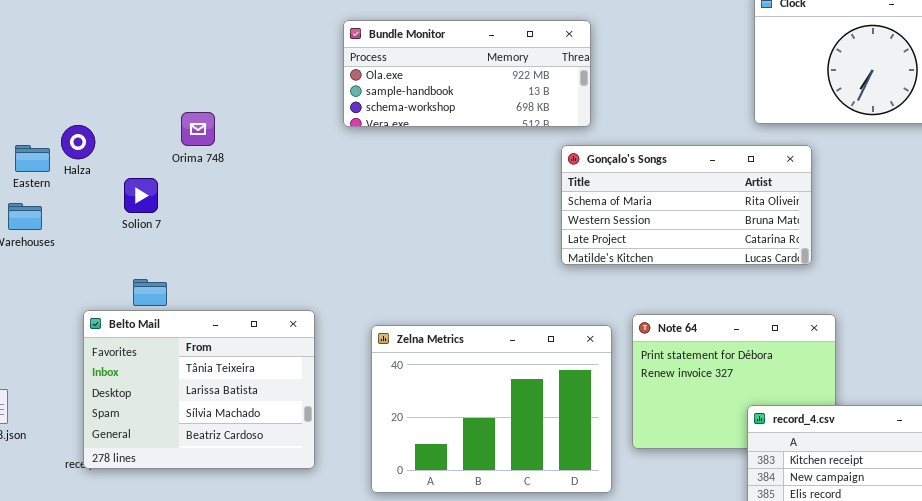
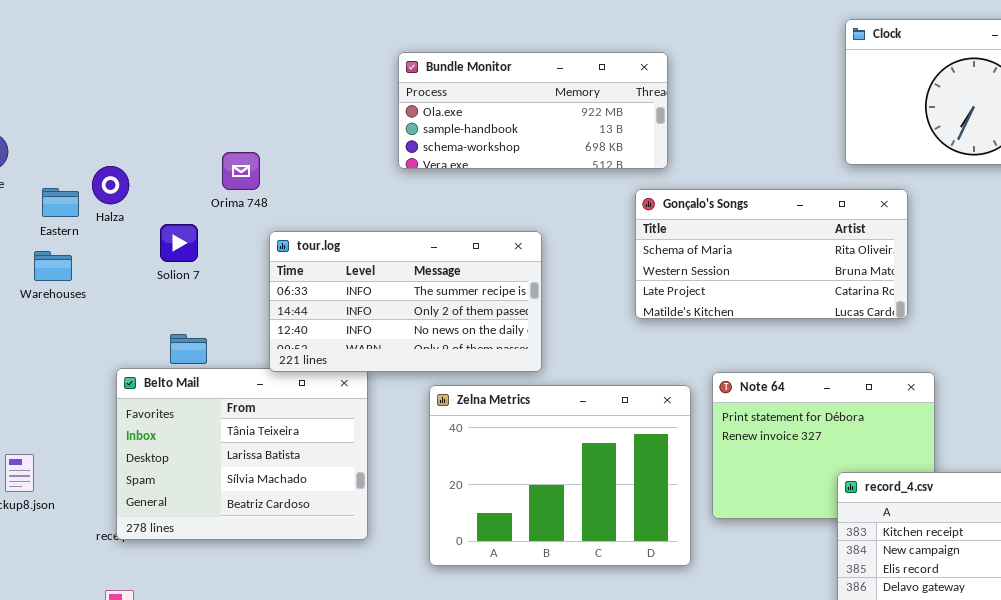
tour.log: none -> [269,231,542,372], opened

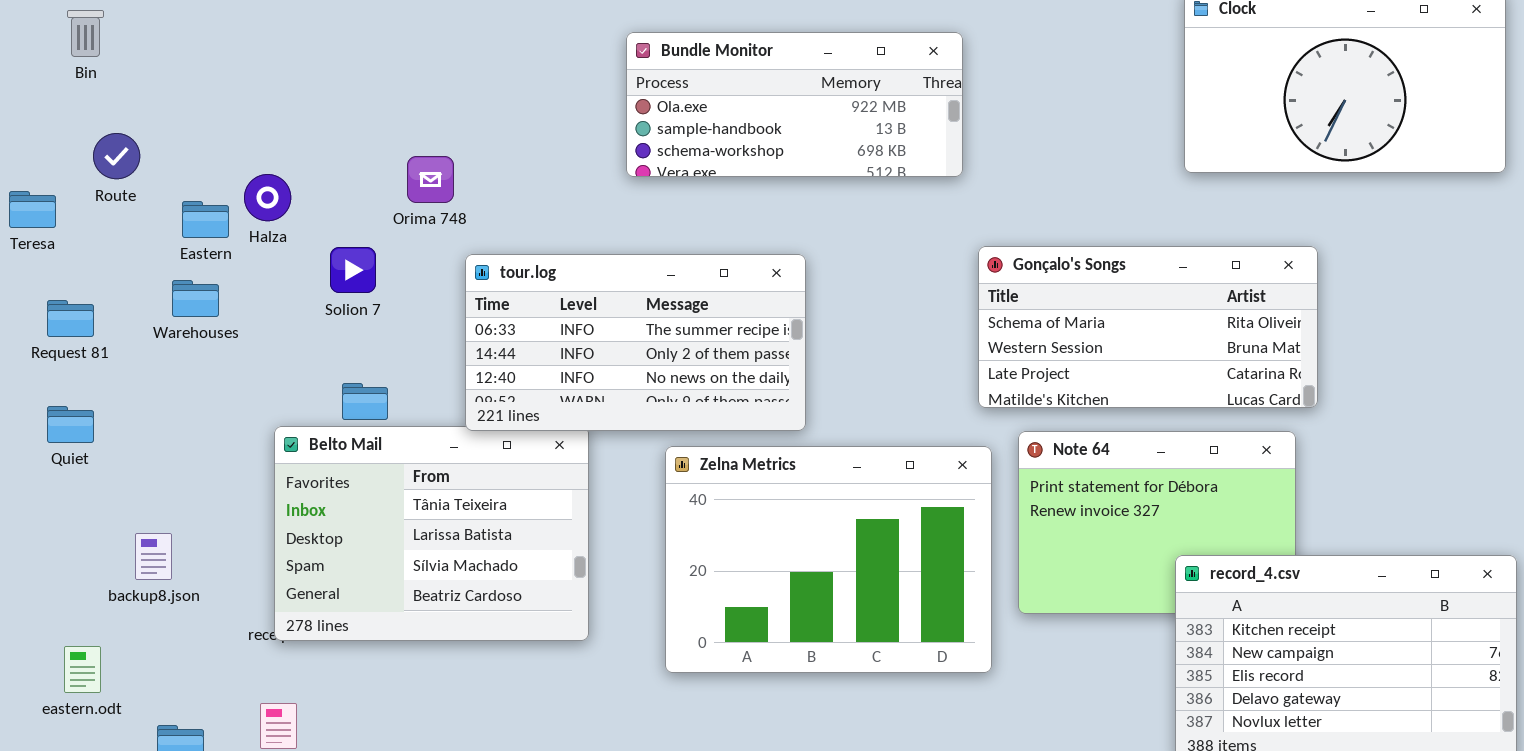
Gonçalo's Songs: [635,189,908,319] -> [978,246,1318,408], moved

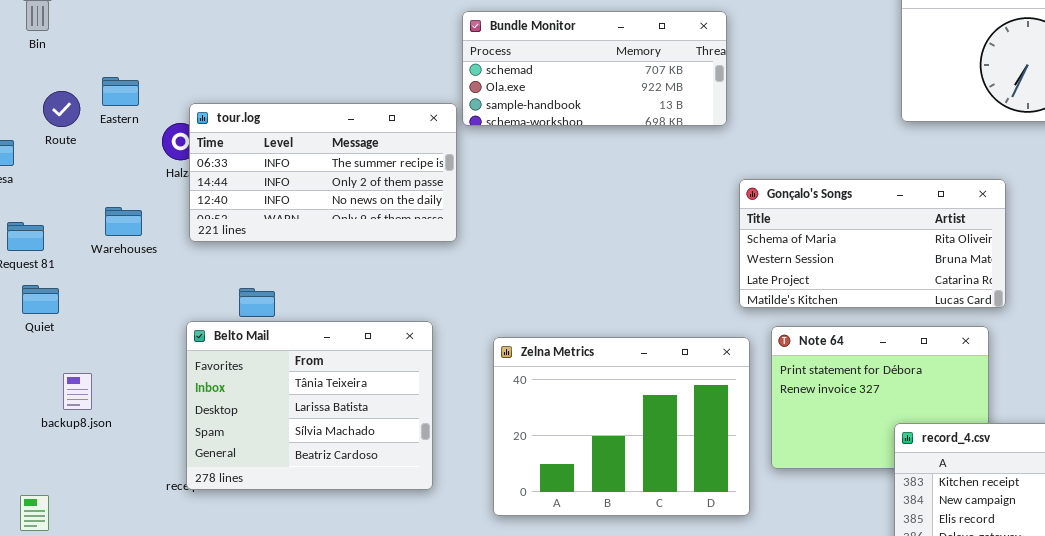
Bundle Monitor: [626,32,963,177] -> [462,11,727,126], scrolled up 1 row
Eastern: [182,201,229,238] -> [102,77,139,106], moved
tour.log: [465,254,806,431] -> [189,103,457,242], moved
Quiet: [47,406,94,443] -> [22,285,59,314], moved
backup8.json: [135,533,172,580] -> [63,373,92,410], moved

